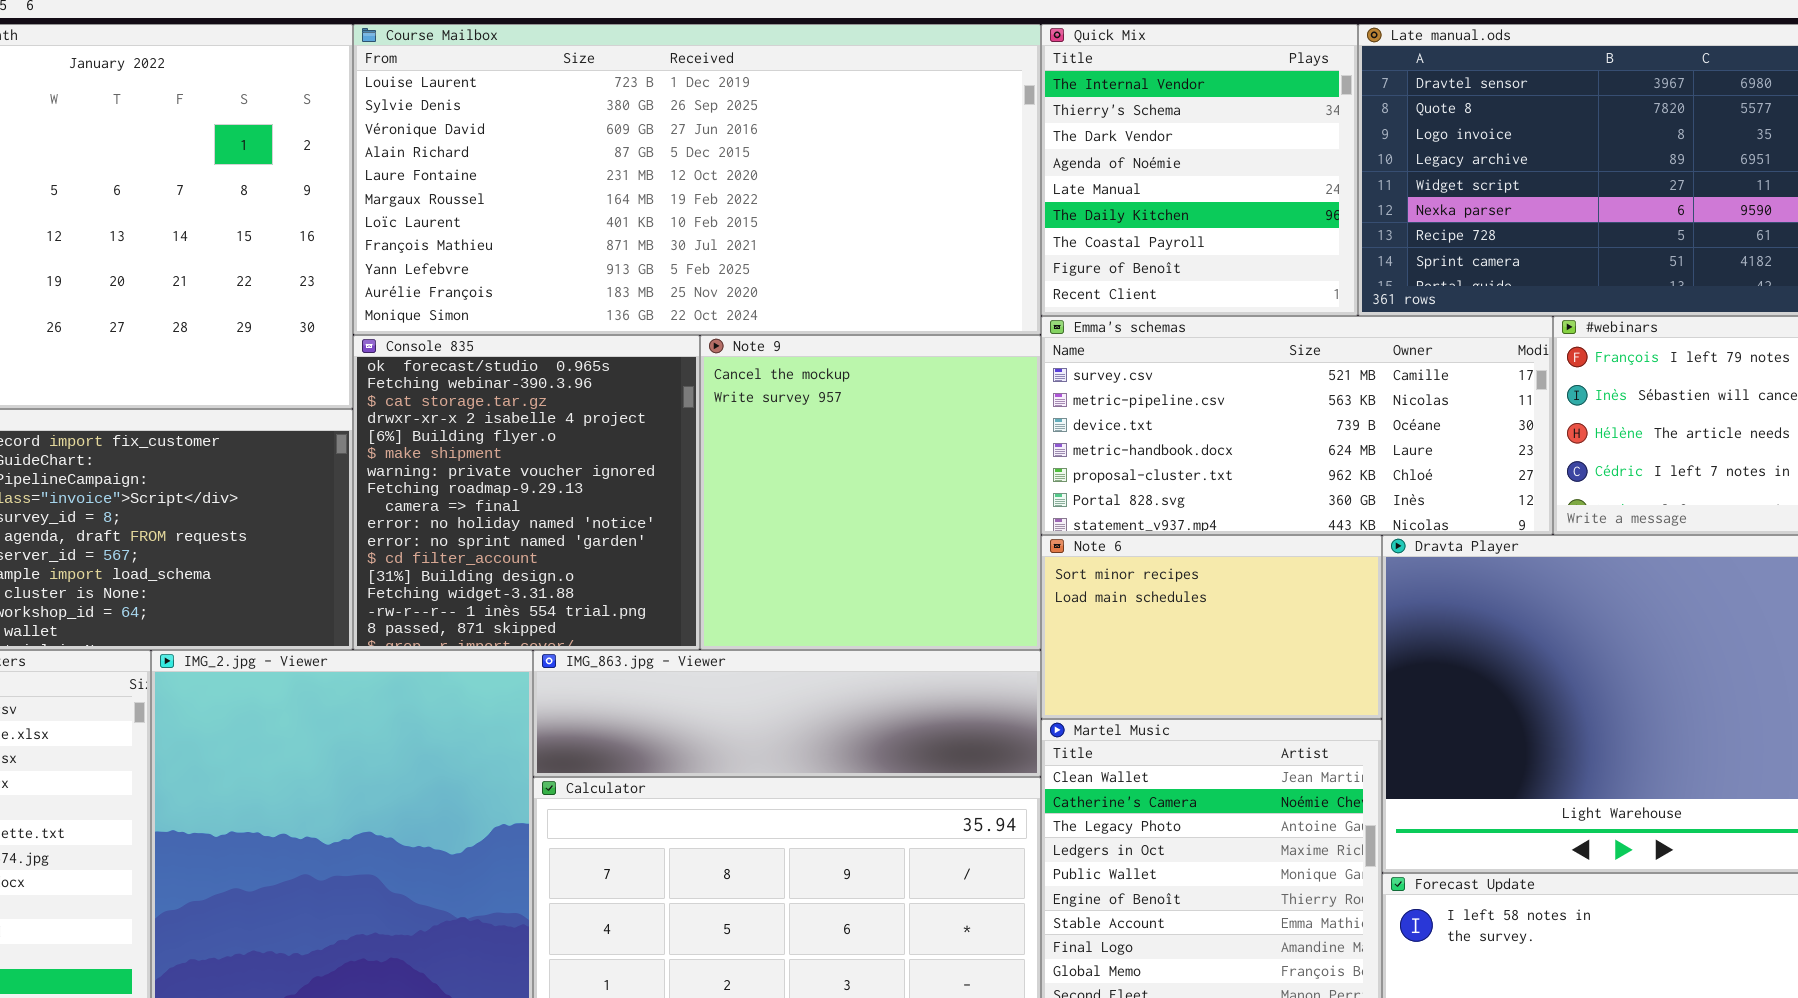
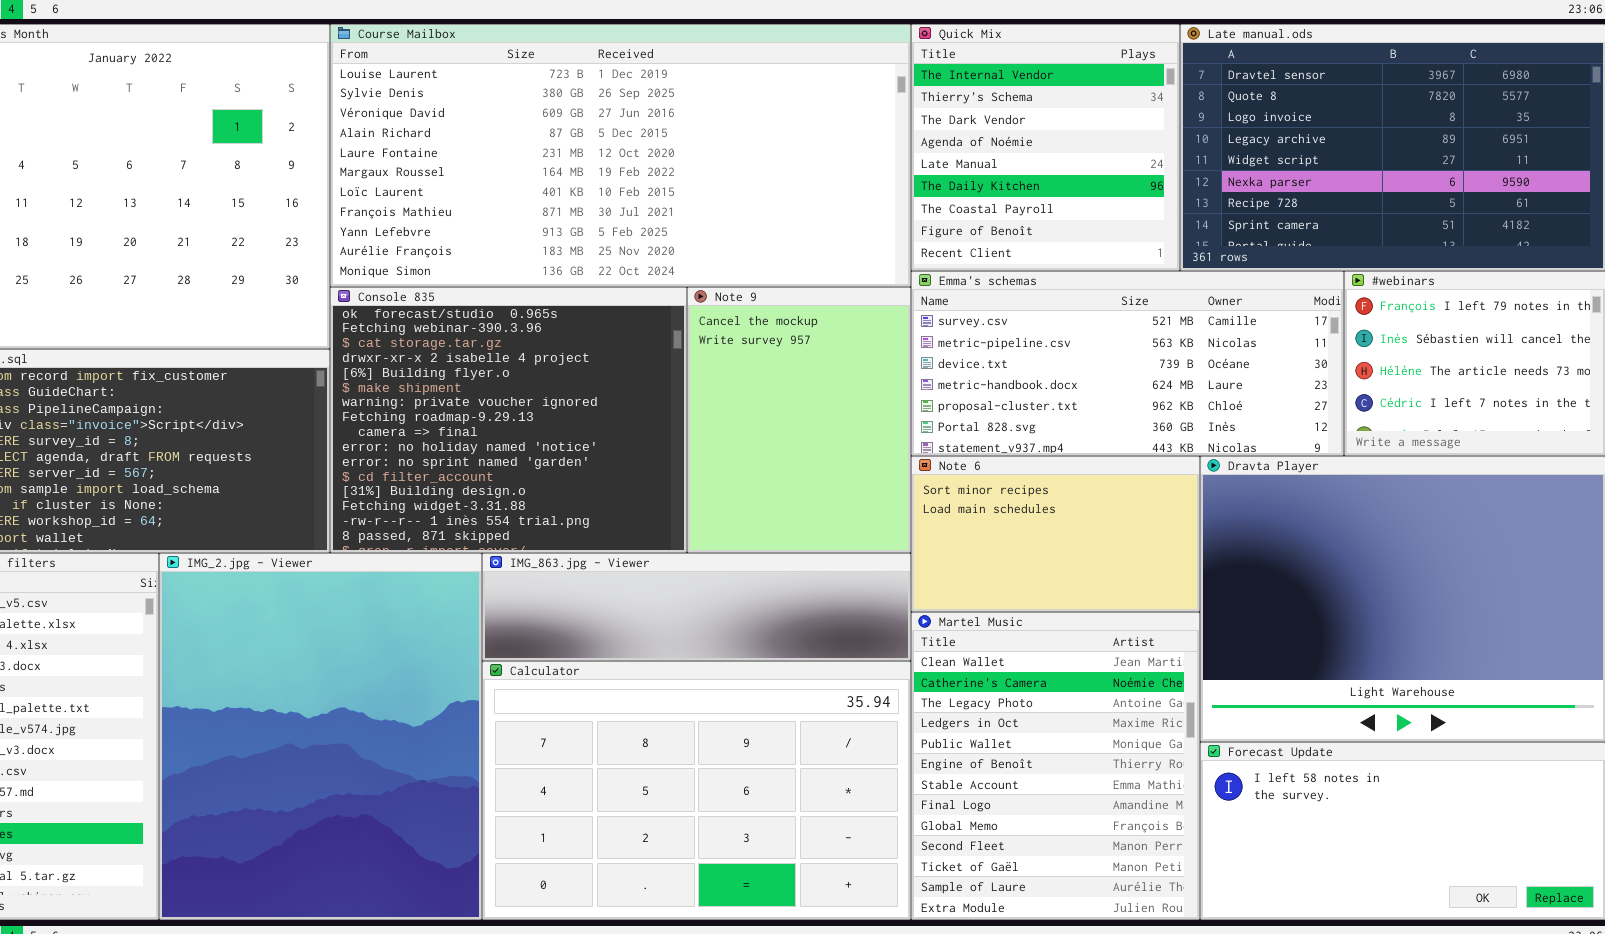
Console 835: [353,335,700,650] -> [330,287,687,553], resized
Note 9: [700,335,1041,650] -> [687,287,911,553], resized

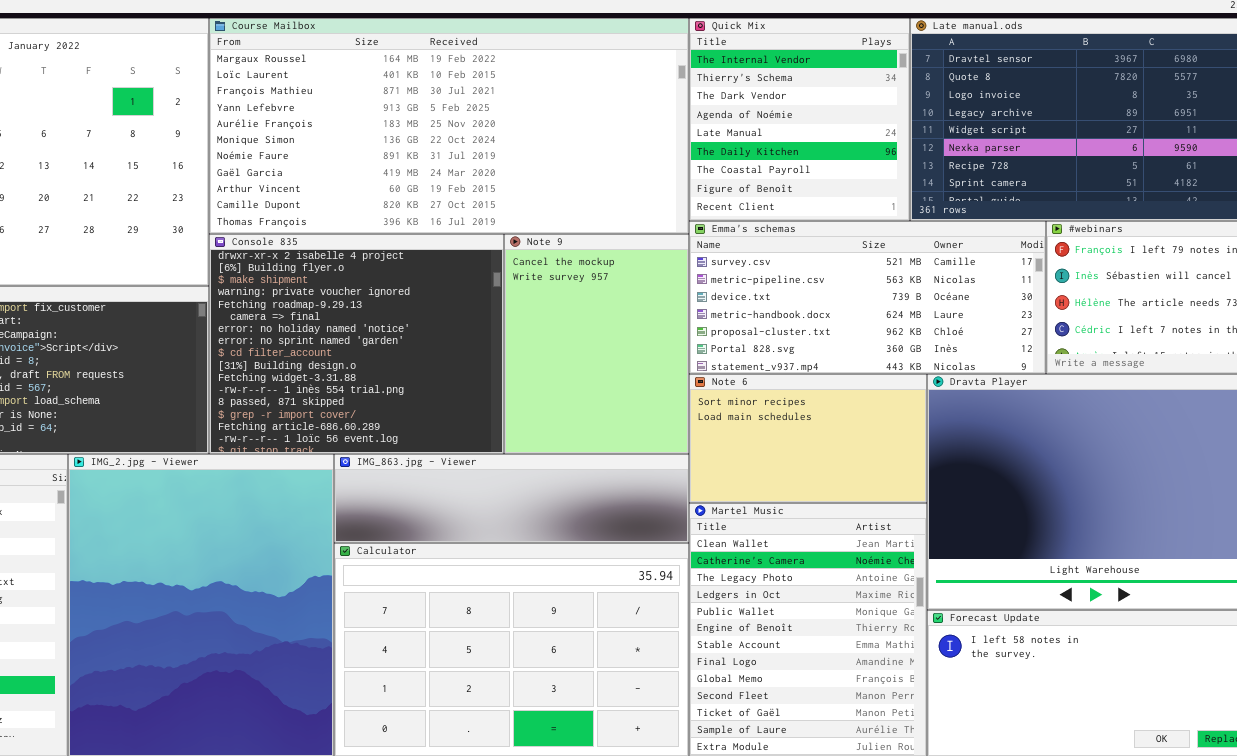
Course Mailbox: [330,24,911,287] -> [209,18,689,234], scrolled down 5 rows
Console 835: [330,287,687,553] -> [209,234,504,454], scrolled down 3 rows

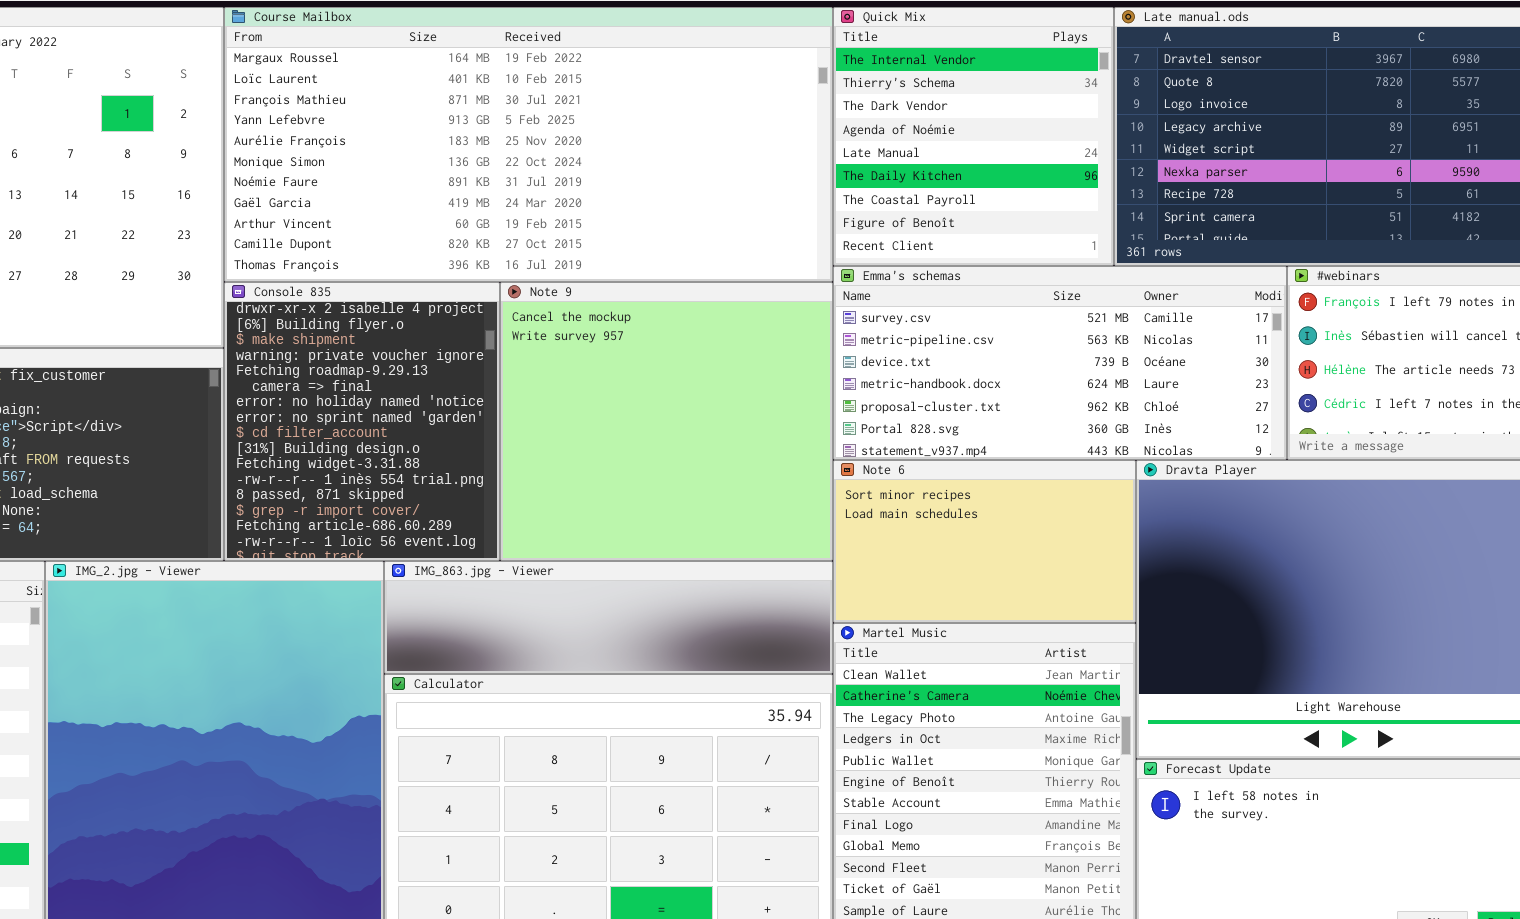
Console 835: [209,234,504,454] -> [224,282,500,561], resized
Note 9: [504,234,689,454] -> [500,282,833,561], resized

